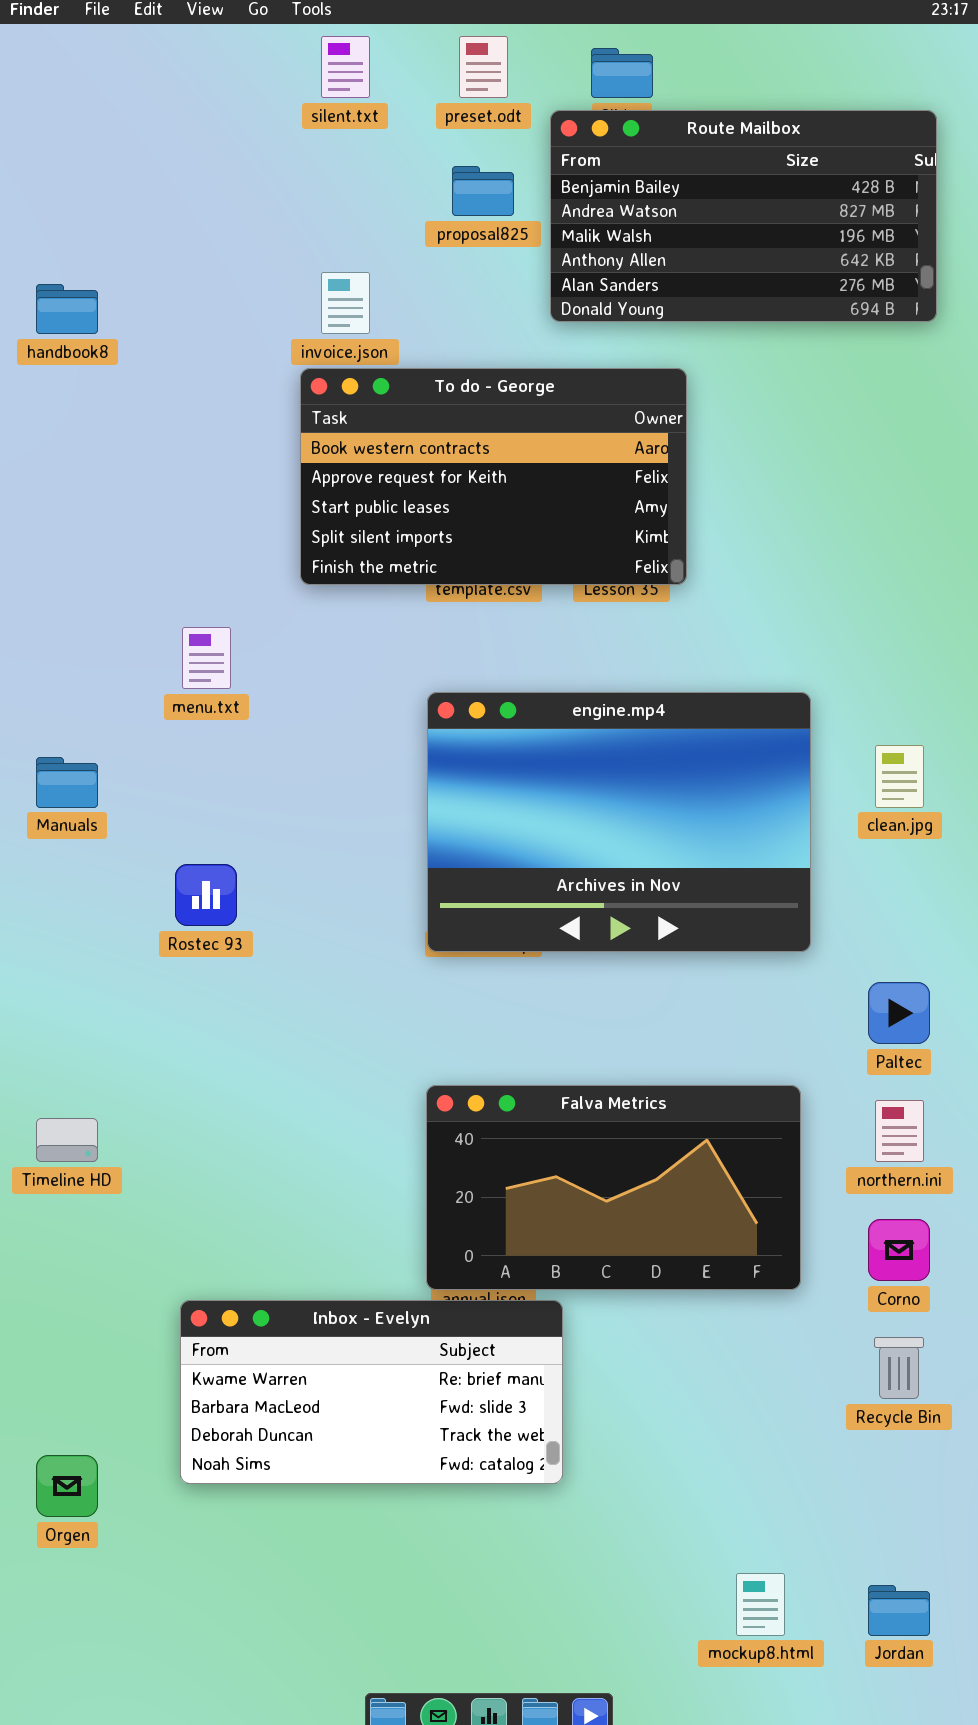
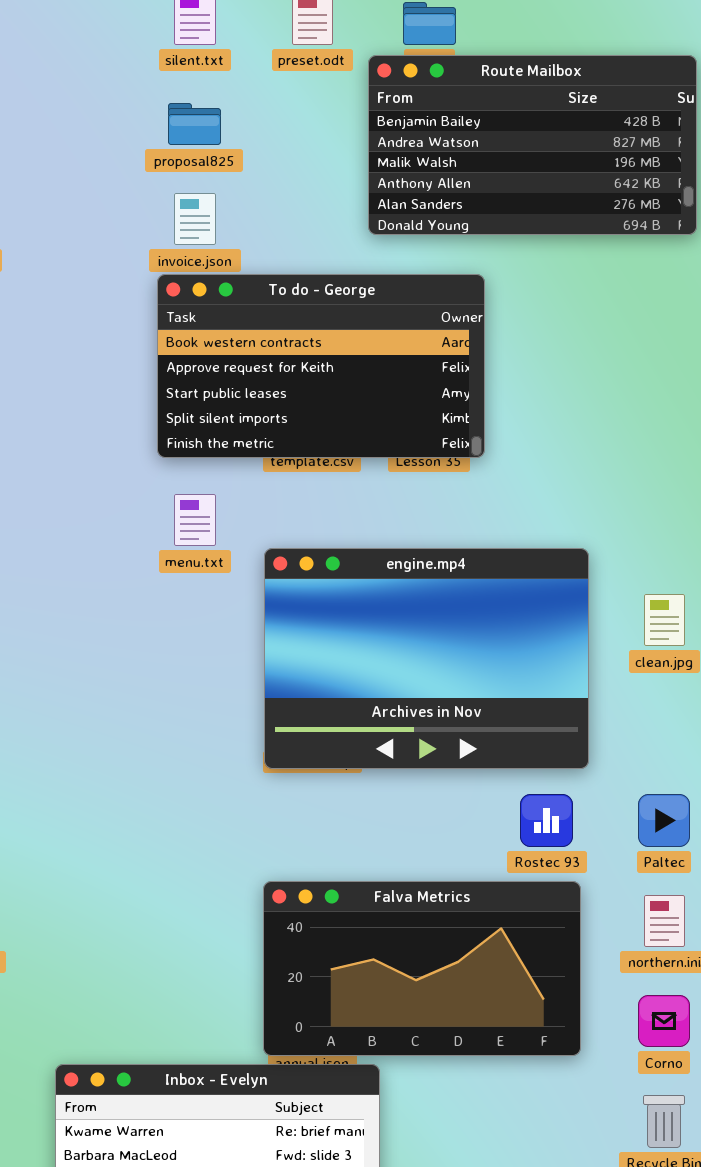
proposal825: [452,166,514,216] -> [168,103,221,145], moved
menu.txt: [182,627,231,689] -> [174,494,216,546], moved
Rostec 93: [175,864,237,926] -> [520,794,573,847], moved

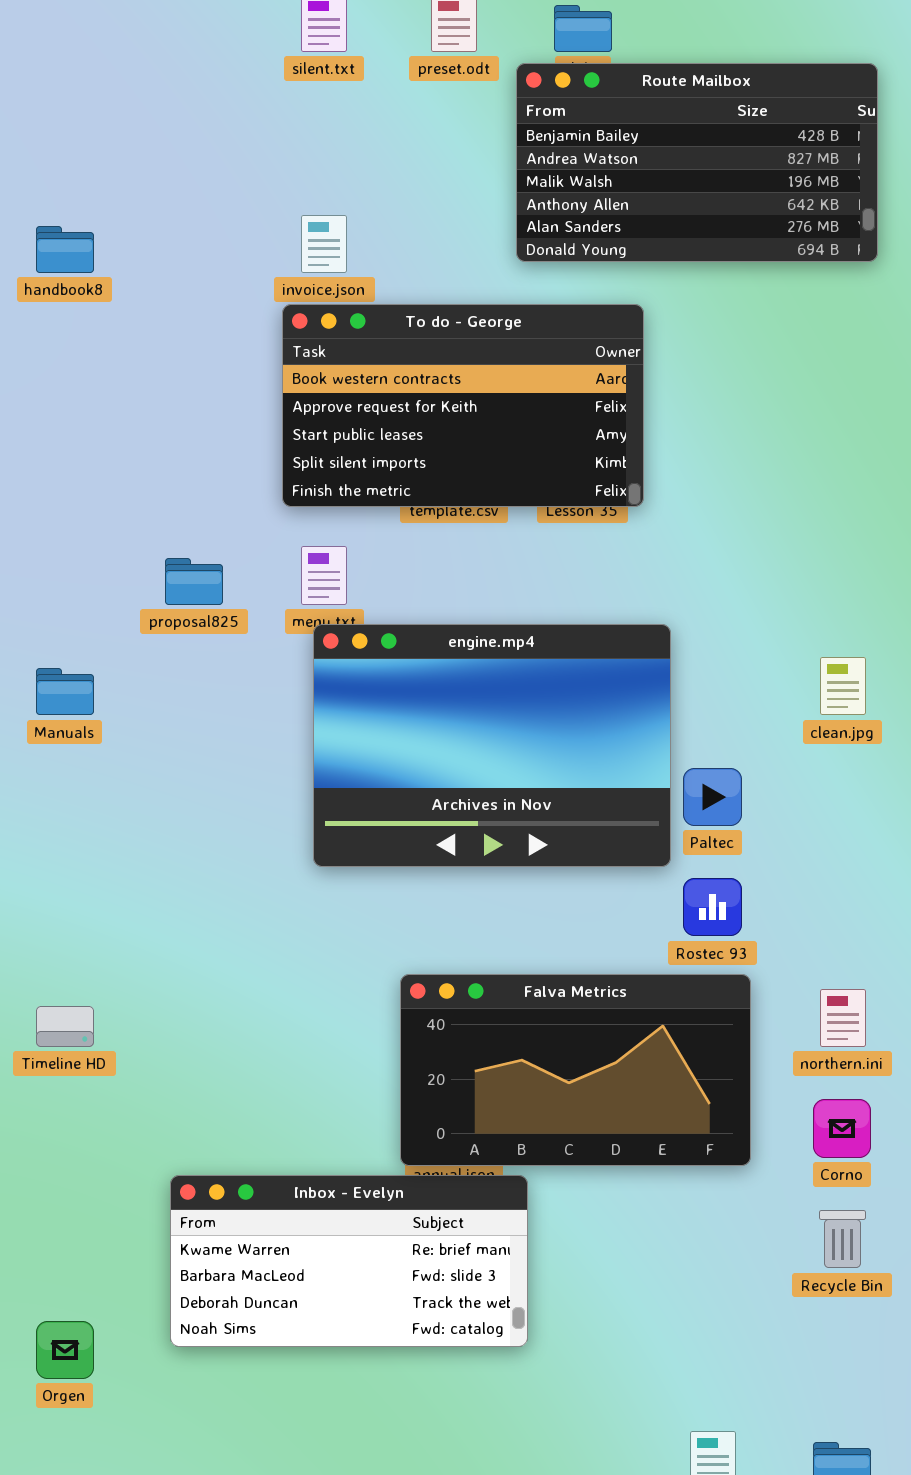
proposal825: [168,103,221,145] -> [165,558,223,605], moved
engine.mp4: [264,548,589,769] -> [313,624,671,867], moved
Paltec: [638,794,690,847] -> [683,768,742,826], moved

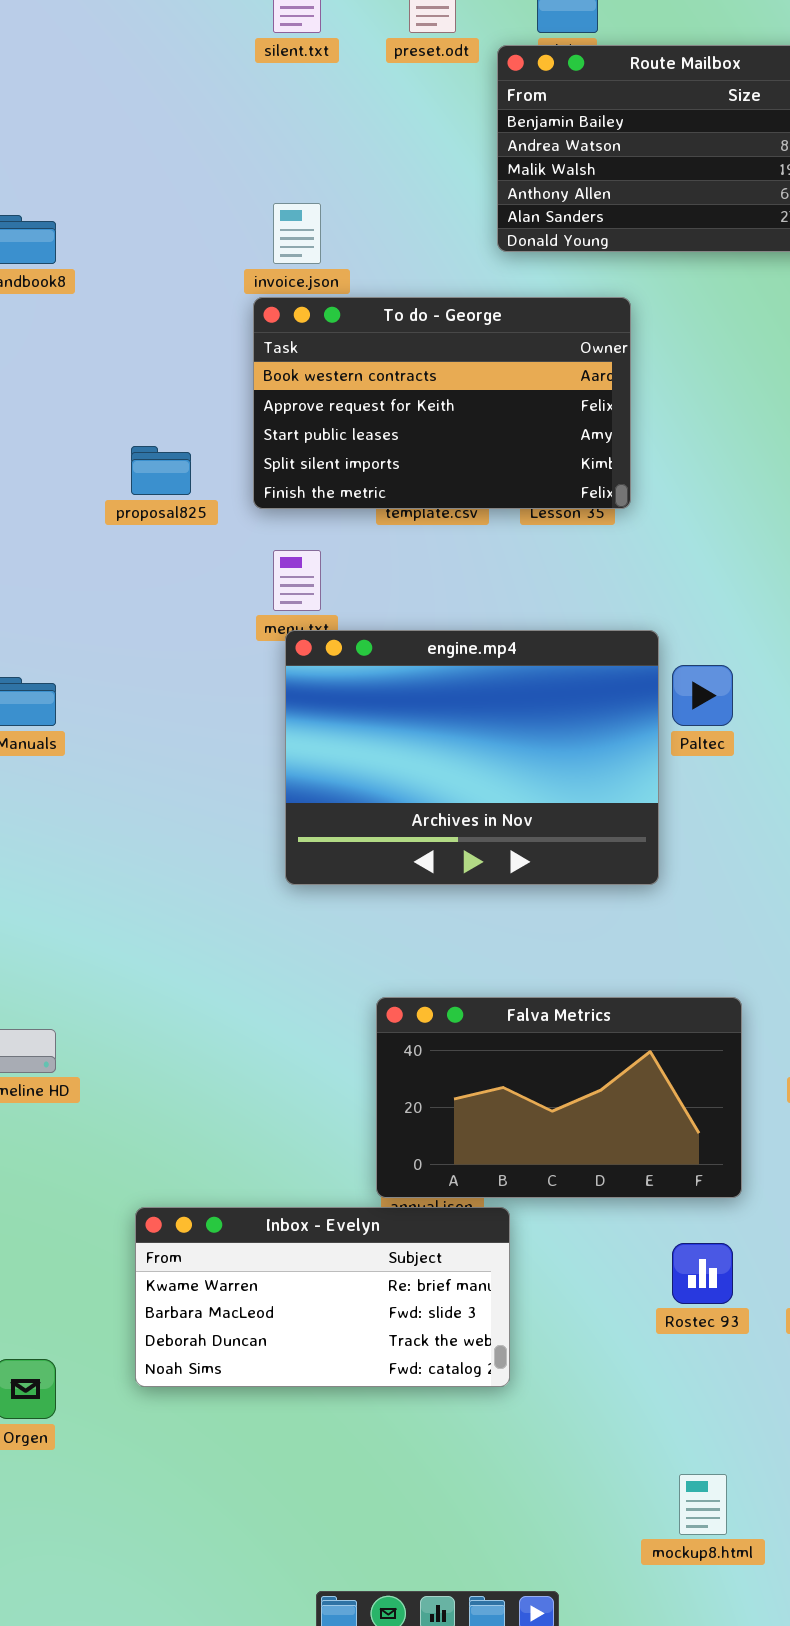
proposal825: [165,558,223,605] -> [131,446,191,495], moved
Paltec: [683,768,742,826] -> [672,665,733,726], moved
Rostec 93: [683,878,742,936] -> [672,1243,733,1304], moved

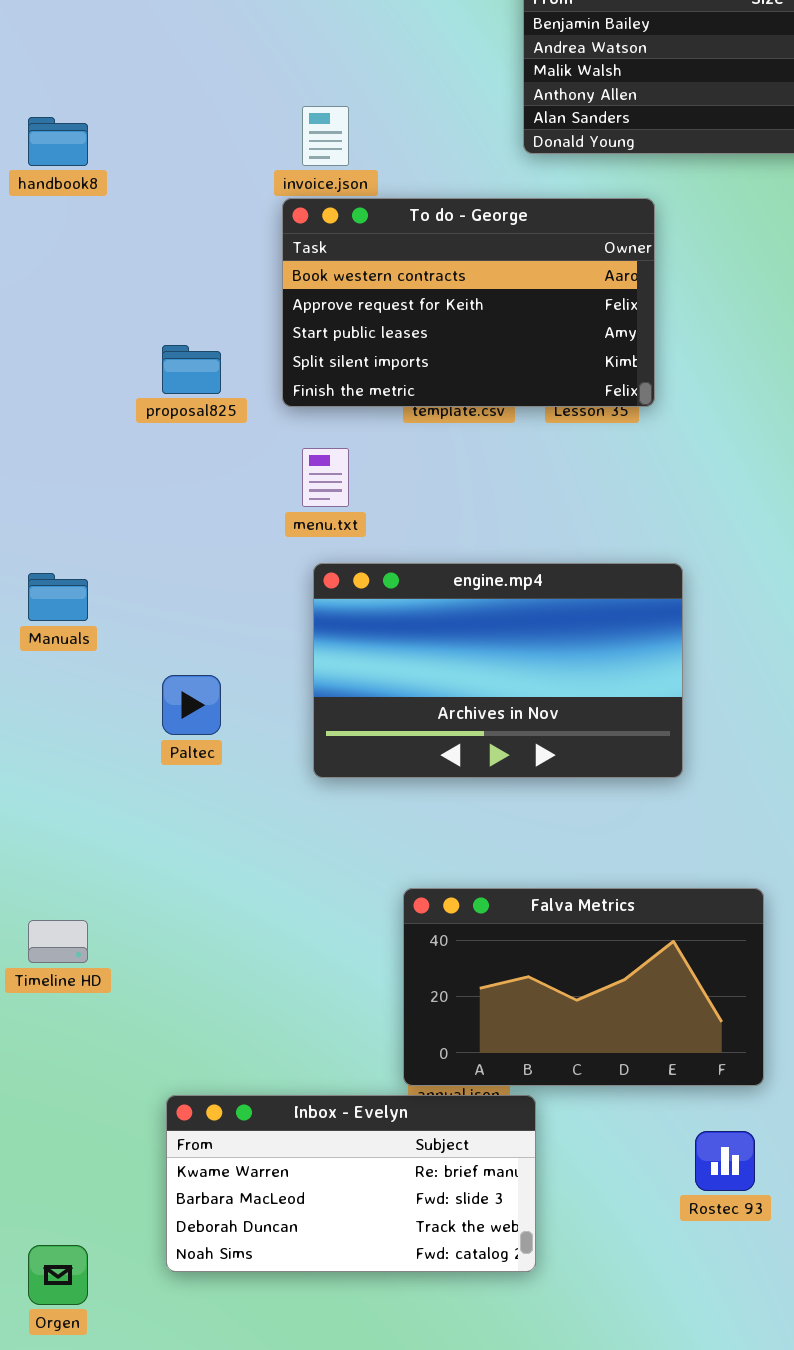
engine.mp4: [285,630,659,885] -> [313,563,683,778], resized
Paltec: [672,665,733,726] -> [162,675,221,735], moved

